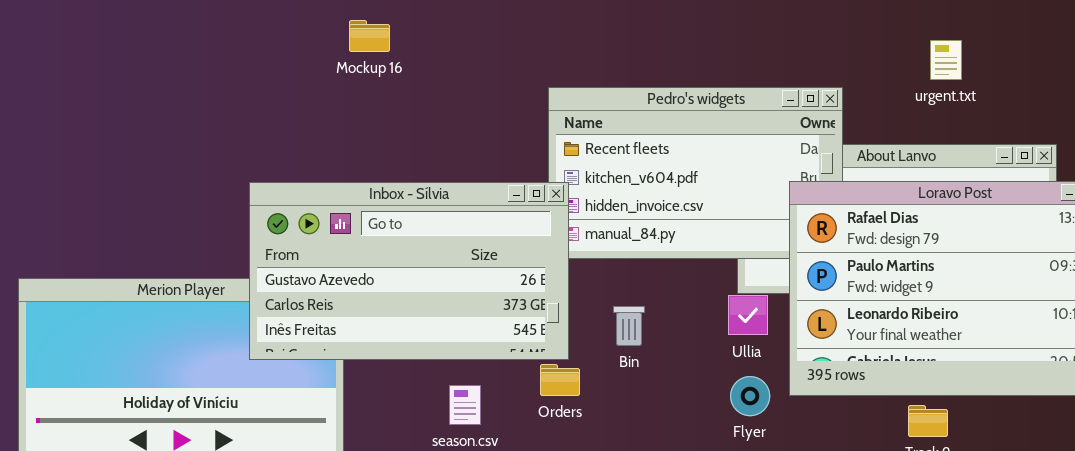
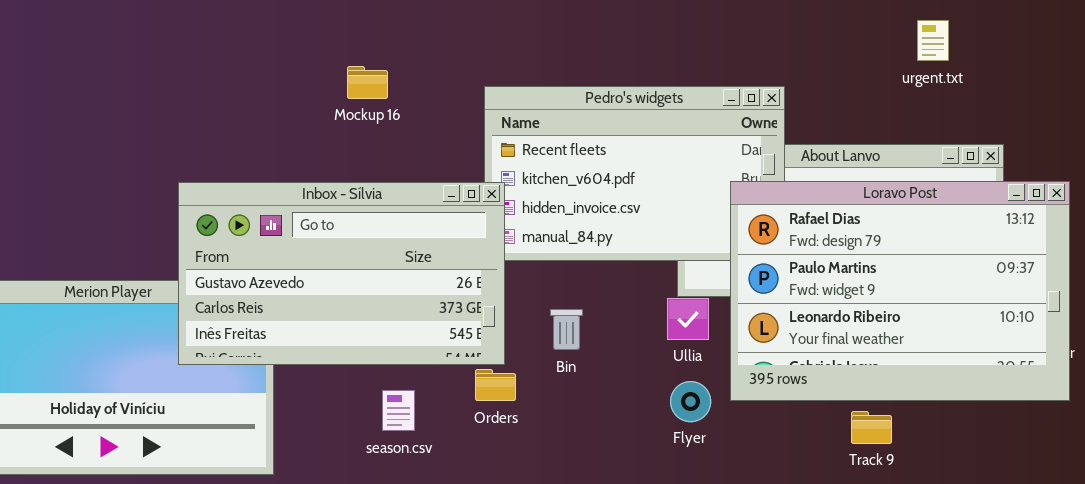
Mockup 16: [349,20,390,52] -> [347,66,388,99], moved
urgent.txt: [930,40,962,80] -> [917,20,949,61], moved

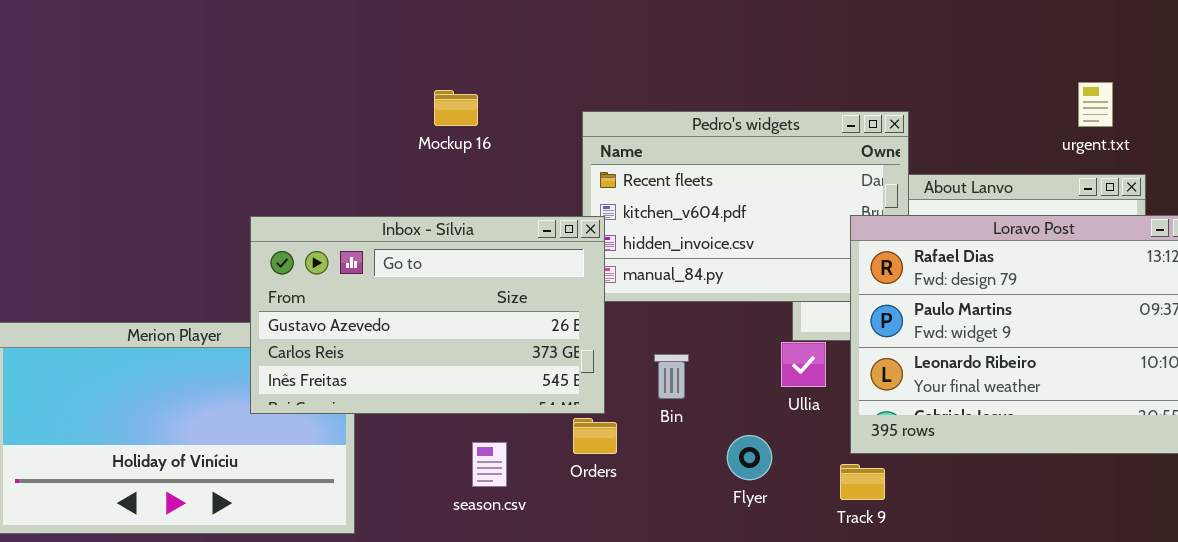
urgent.txt: [917,20,949,61] -> [1078,82,1113,127], moved
Flyer: [670,381,711,422] -> [727,435,772,480], moved
Track 9: [851,411,892,444] -> [840,464,885,500], moved

